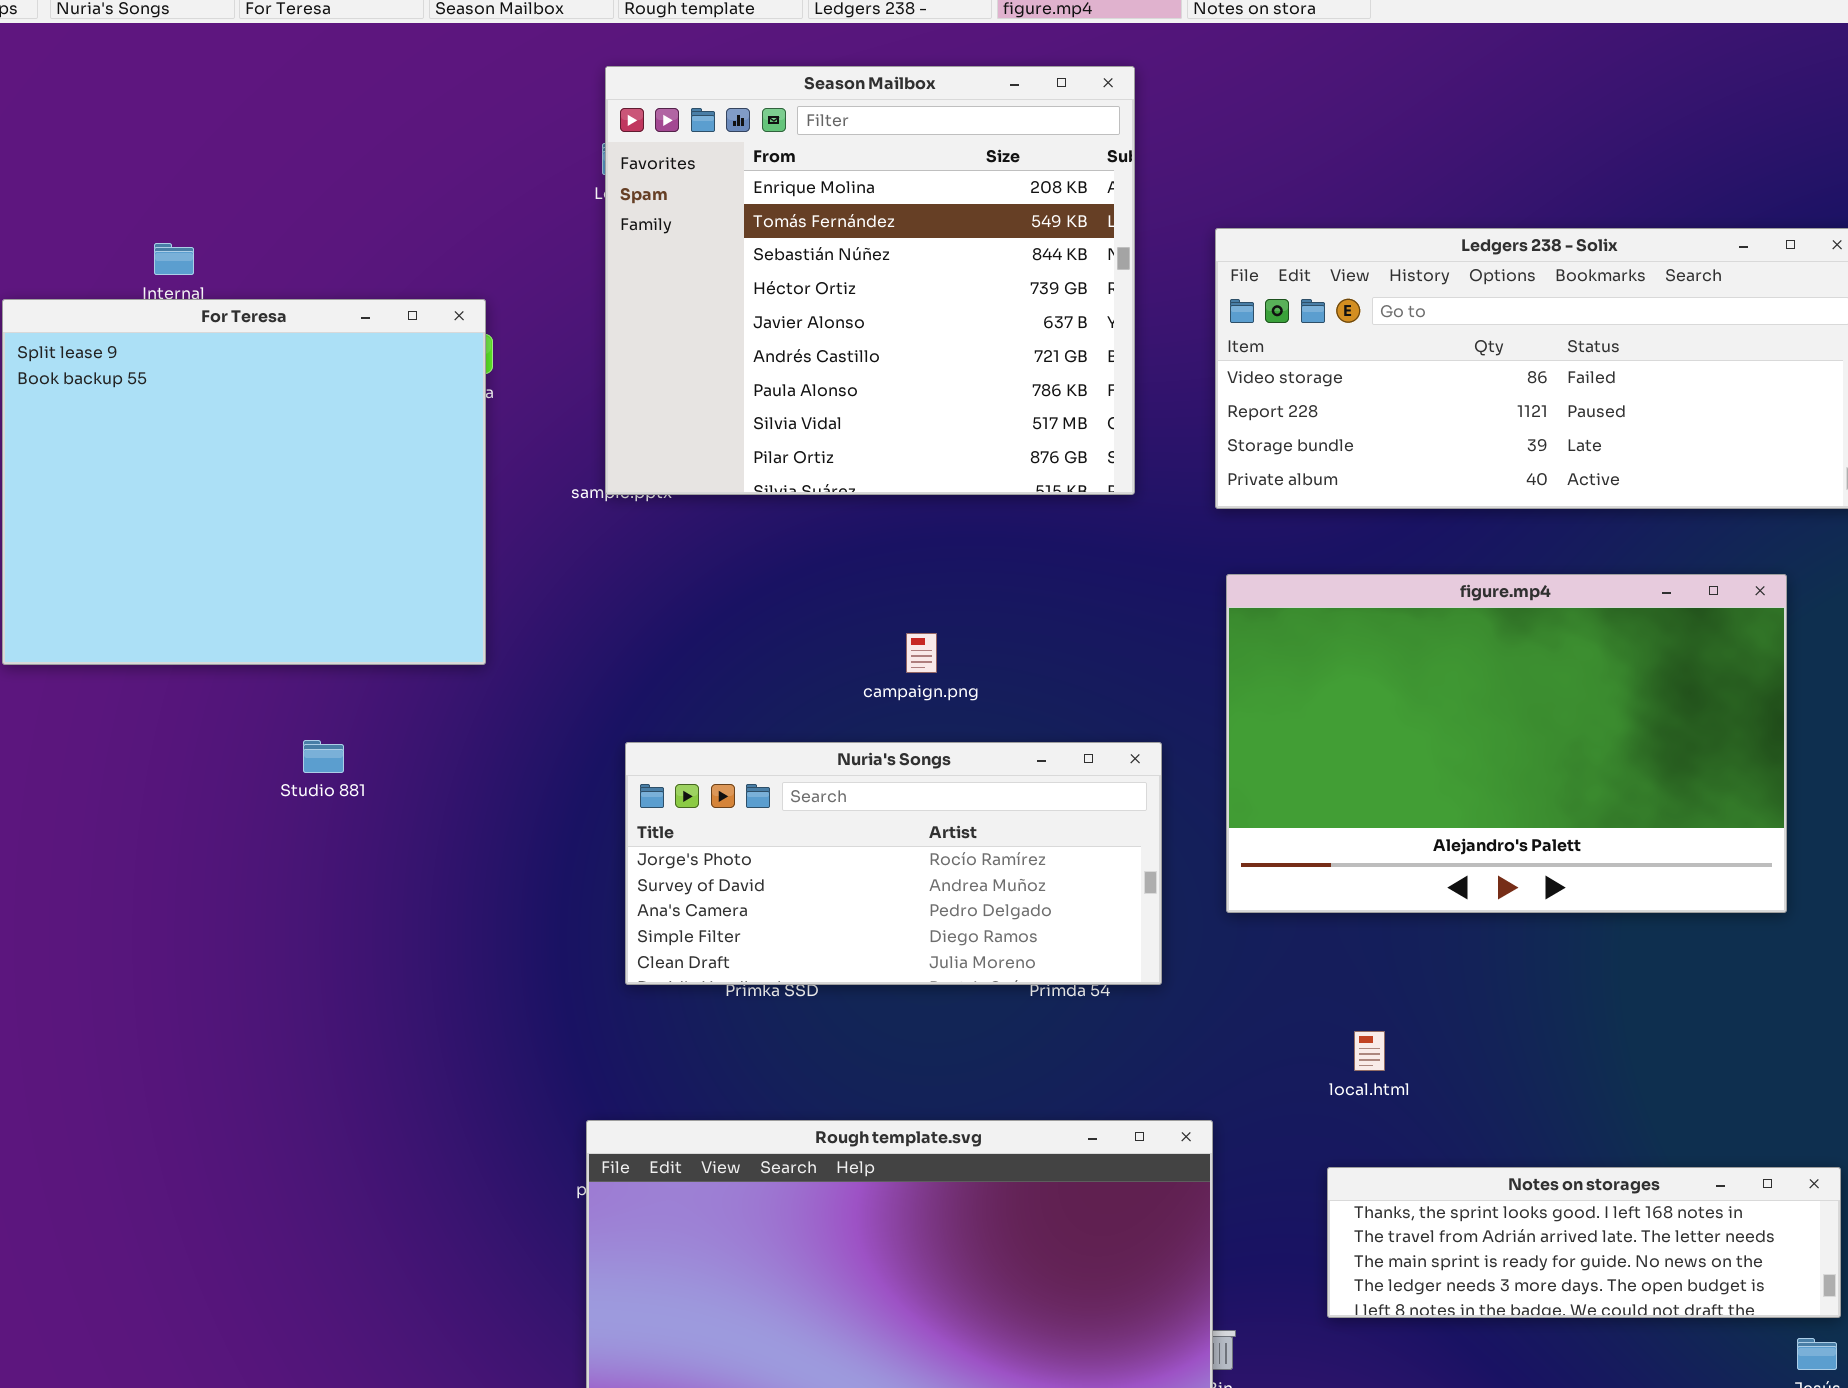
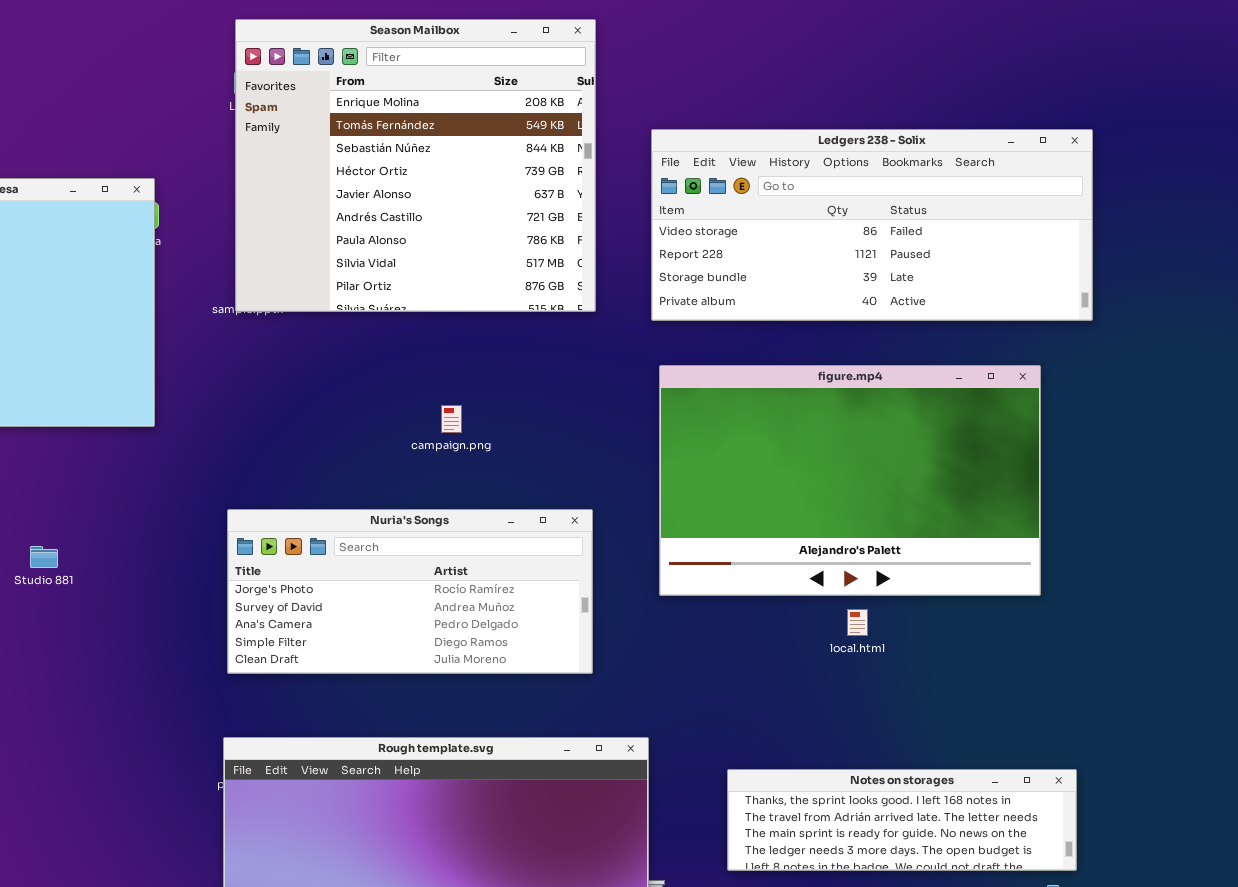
Studio 881: [303,740,344,773] -> [30,546,58,568], moved
Nuria's Songs: [625,742,1162,985] -> [227,509,593,674], moved
local.html: [1354,1031,1385,1071] -> [847,609,868,636], moved

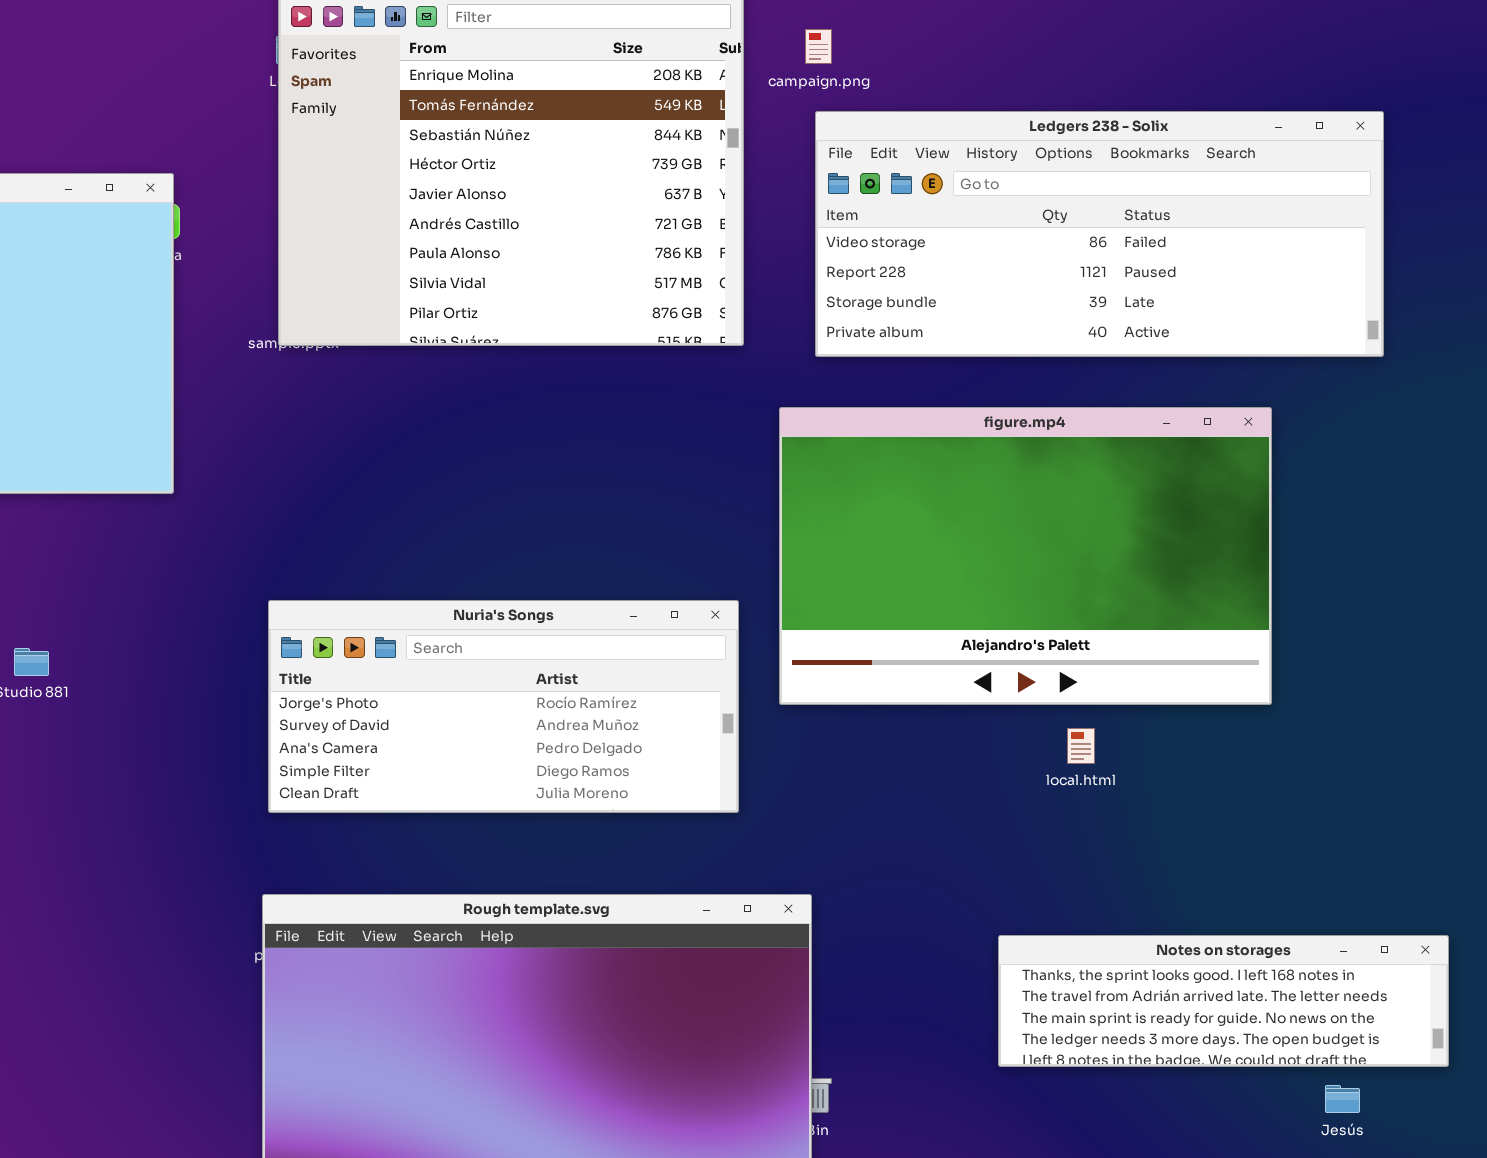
figure.mp4: [659,365,1041,596] -> [779,407,1272,705], moved
campaign.png: [441,405,462,433] -> [805,29,832,64], moved
Notes on storages: [727,769,1077,871] -> [998,935,1449,1067], moved

